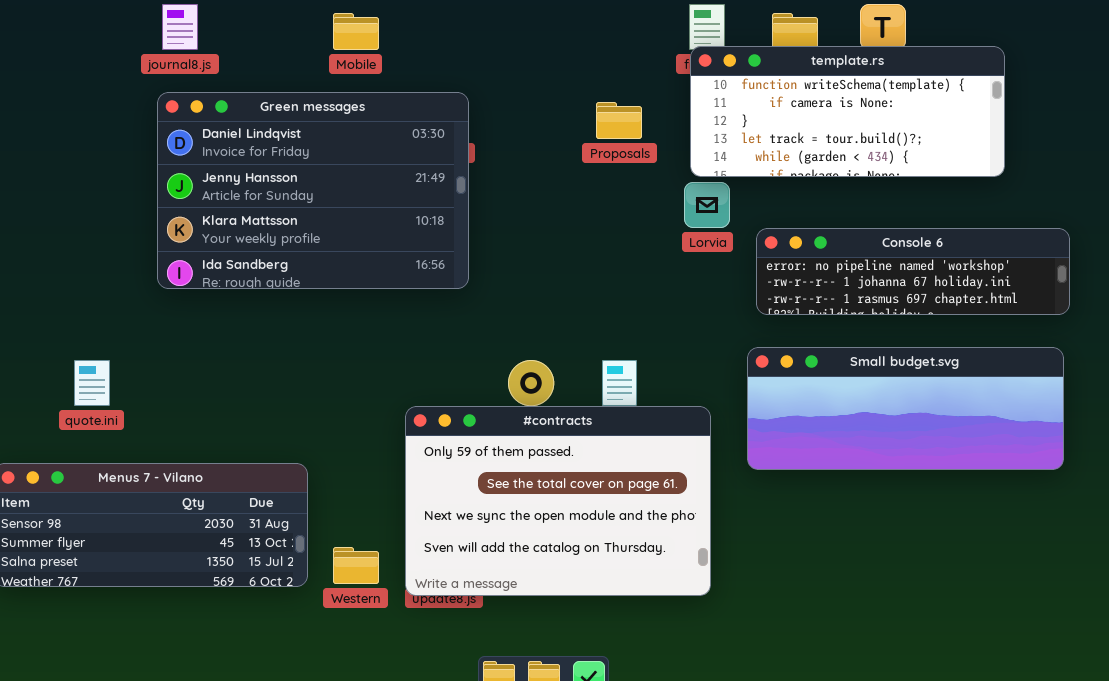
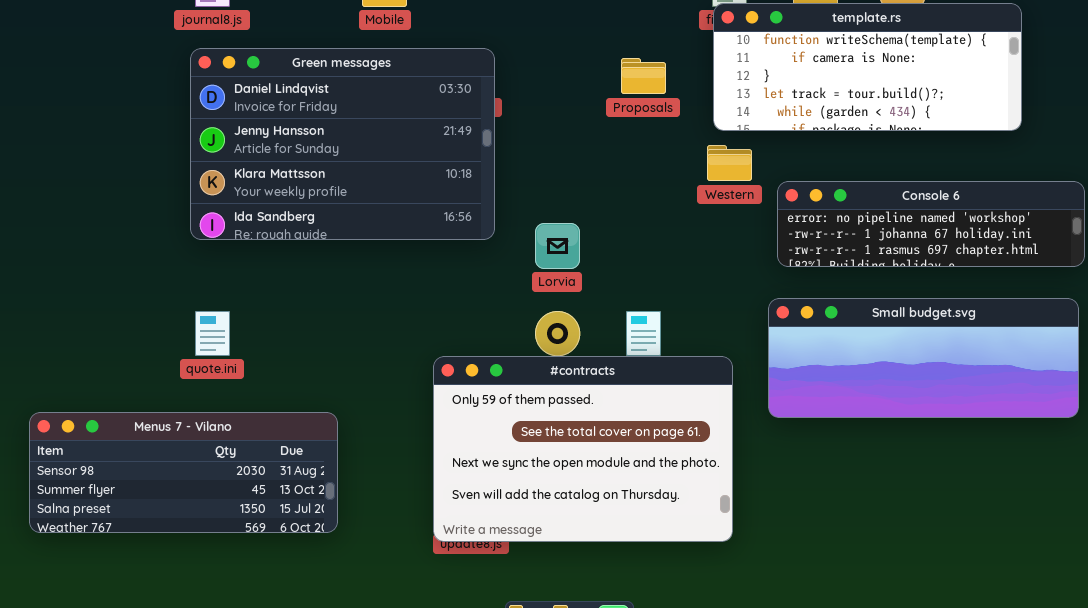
Lorvia: [684,182,730,228] -> [535,223,580,269], moved
quote.ini: [74,360,110,406] -> [195,311,230,356], moved
Western: [333,547,379,584] -> [707,145,752,181], moved

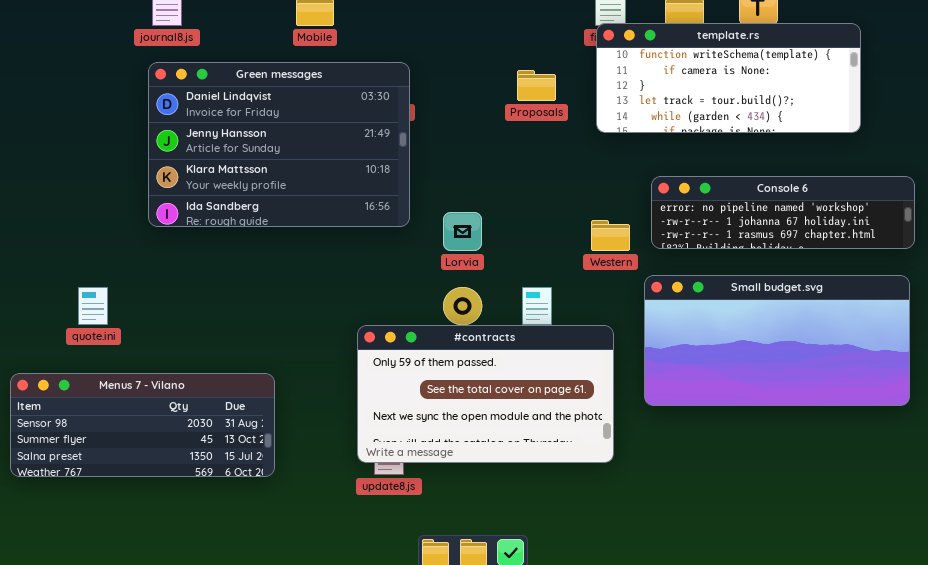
Western: [707,145,752,181] -> [591,220,630,251], moved
Small budget.svg: [768,298,1079,418] -> [644,275,910,406], resized
quote.ini: [195,311,230,356] -> [78,287,108,325], moved
#contracts: [433,356,733,542] -> [357,325,614,463], resized

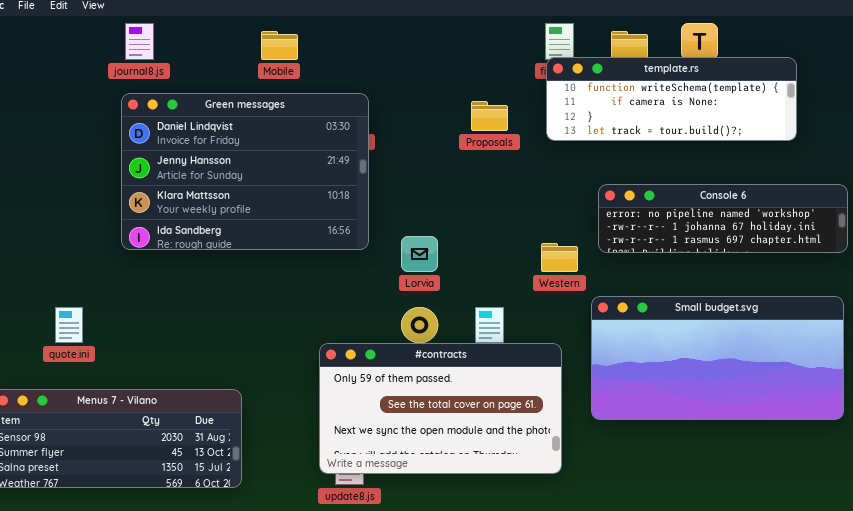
template.rs: [596,23,861,133] -> [546,57,797,141], resized
Console 6: [651,176,915,249] -> [598,184,848,253], moved

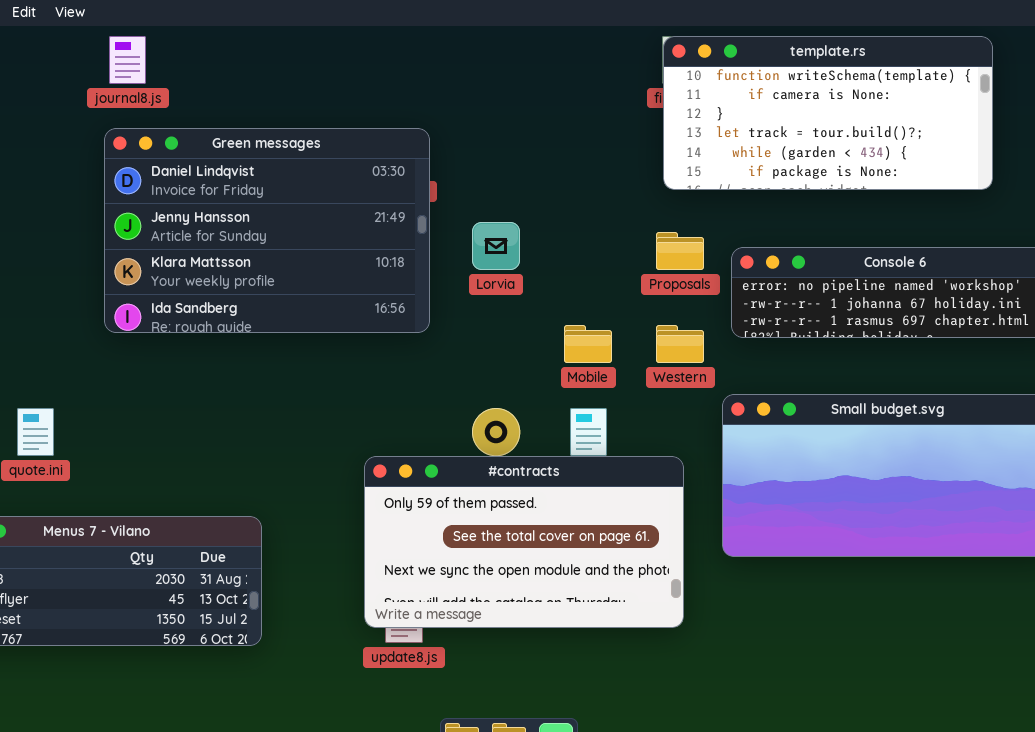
Mobile: [261,31,298,60] -> [564,325,612,363], moved
template.rs: [546,57,797,141] -> [663,36,993,190], resized
Proposals: [471,101,508,131] -> [656,232,704,270], moved
Lorvia: [401,236,438,272] -> [472,222,520,270], moved

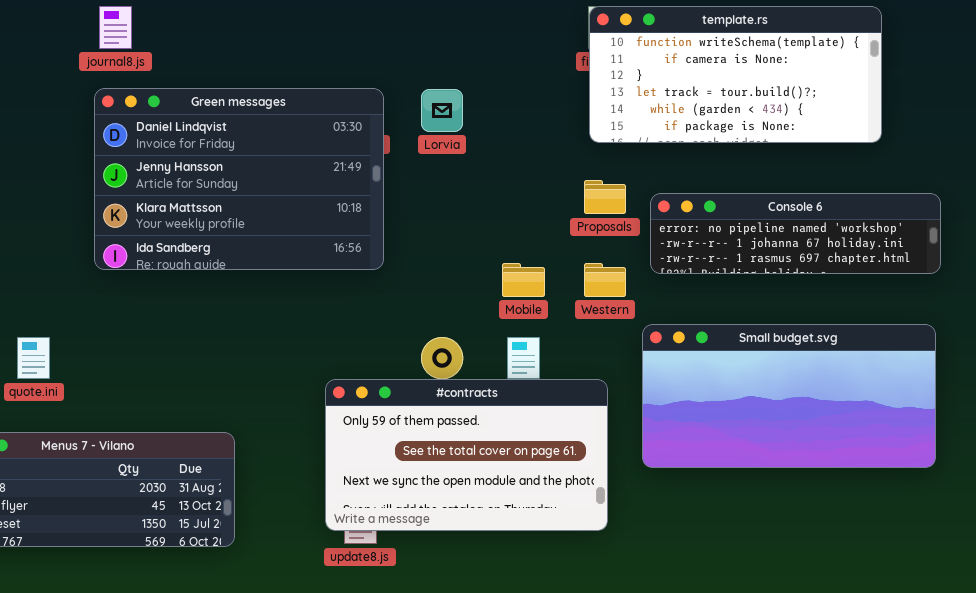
Lorvia: [472,222,520,270] -> [421,89,463,132], moved

